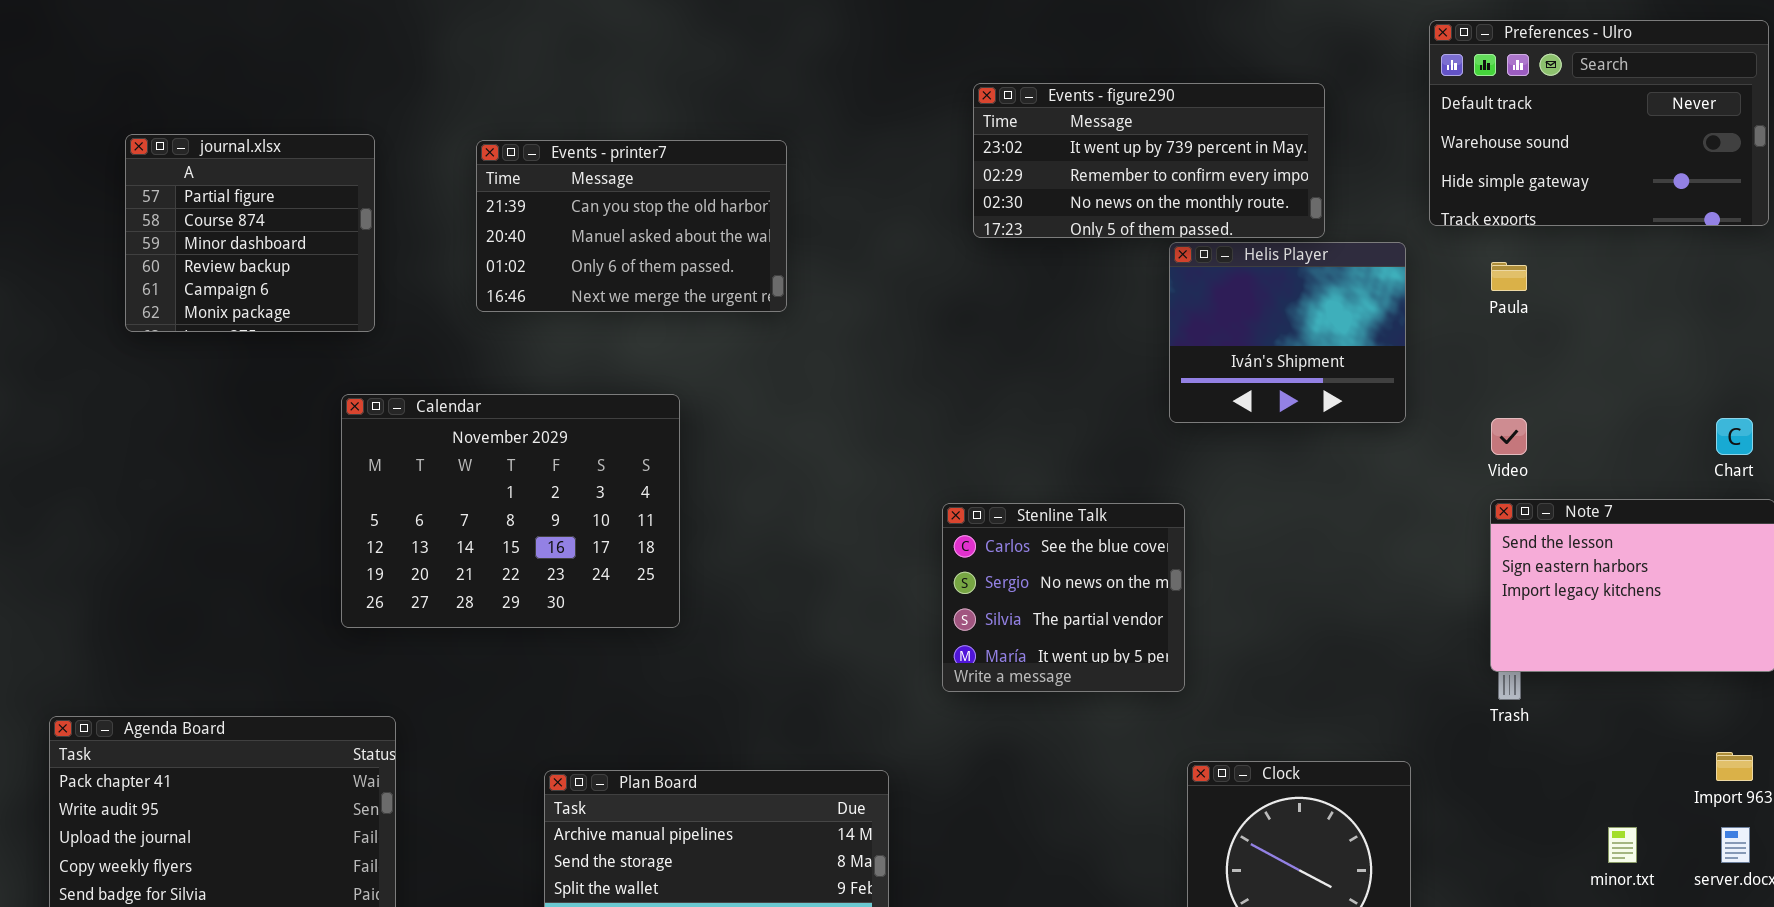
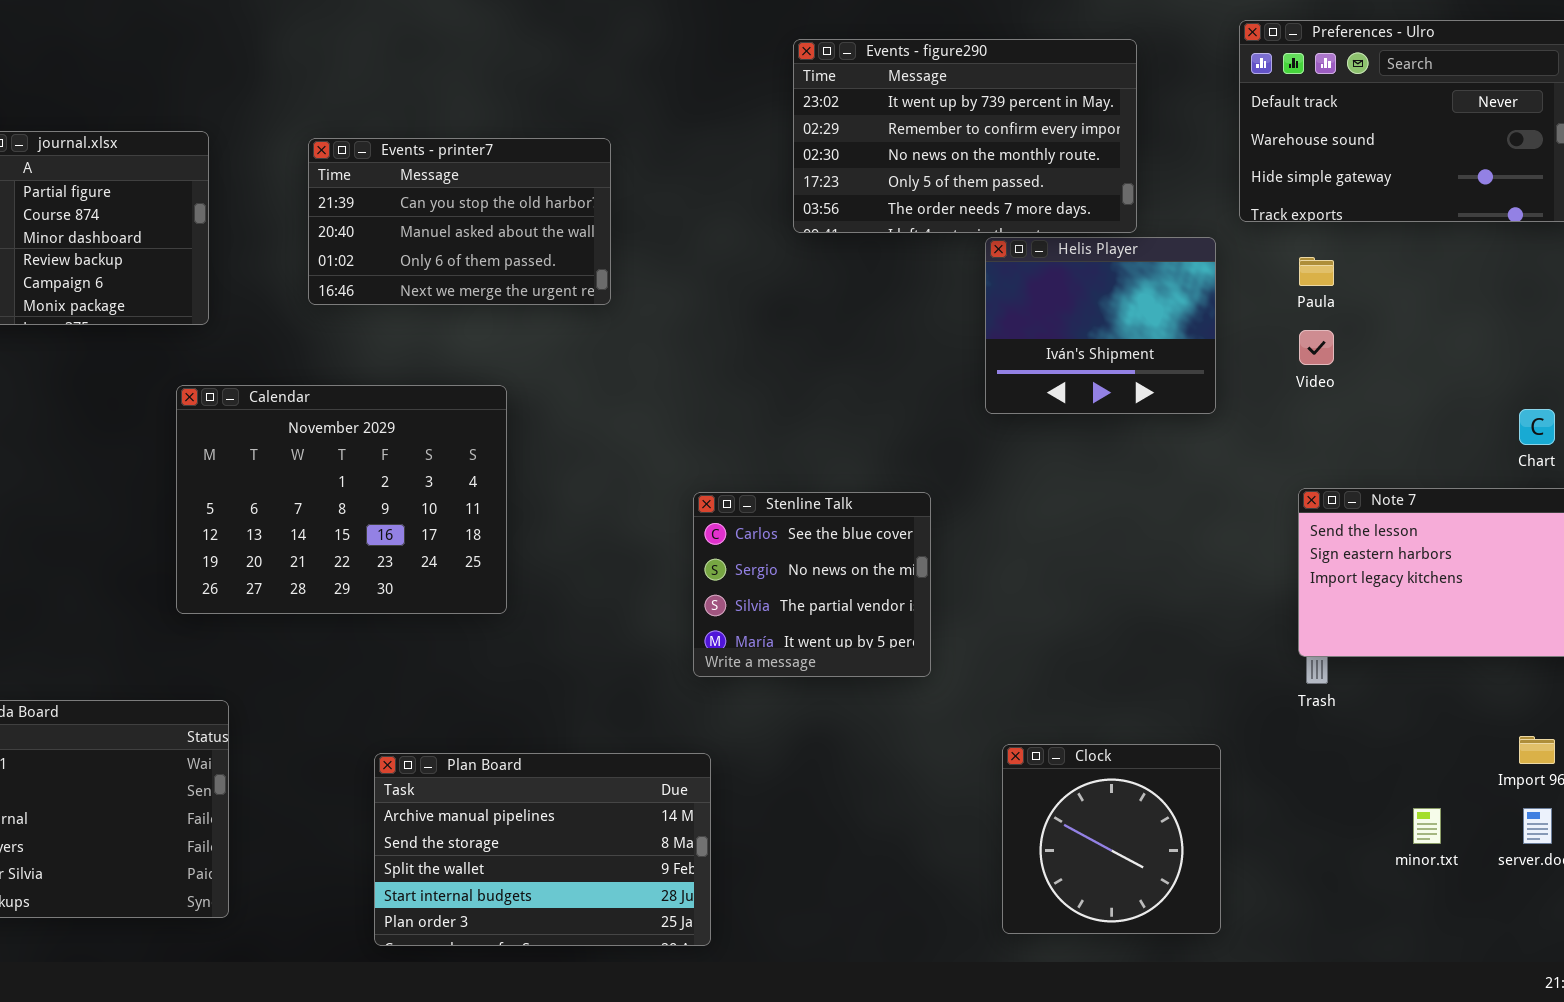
Events - figure290: [973,83,1325,238] -> [793,39,1137,233], resized
Video: [1491,418,1527,455] -> [1299,330,1334,365], moved
Stenline Talk: [942,503,1185,692] -> [693,492,931,677], moved

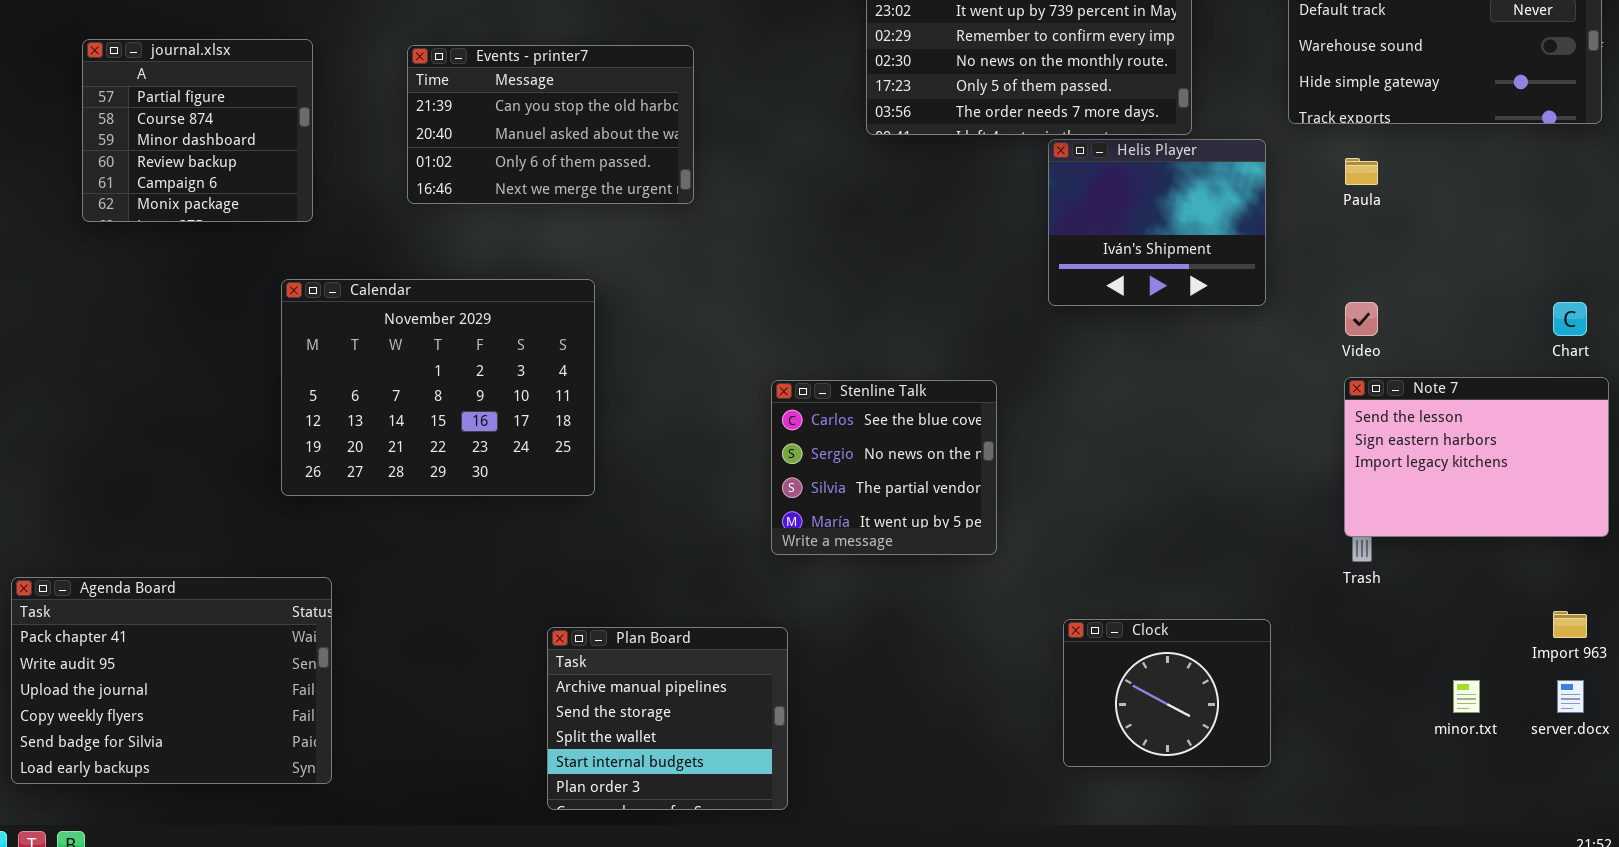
Video: [1299,330,1334,365] -> [1345,302,1378,336], moved
Clock: [1002,744,1221,934] -> [1063,619,1271,767], resized
Plan Board: [374,753,711,946] -> [547,627,788,810], resized

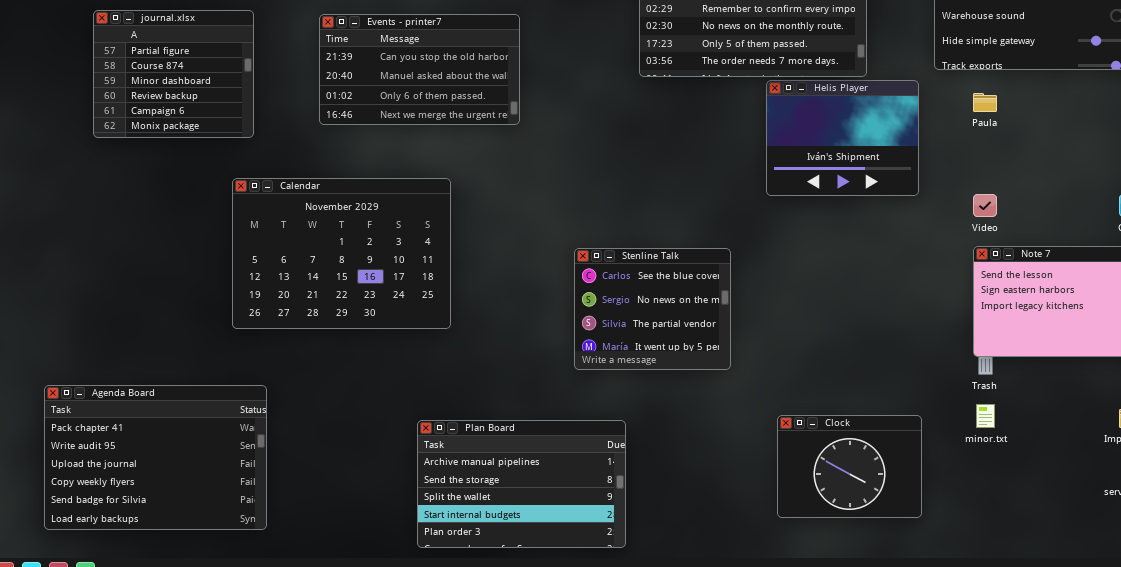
Plan Board: [547,627,788,810] -> [417,420,626,548], resized
minor.txt: [1453,680,1480,713] -> [976,404,995,428], moved

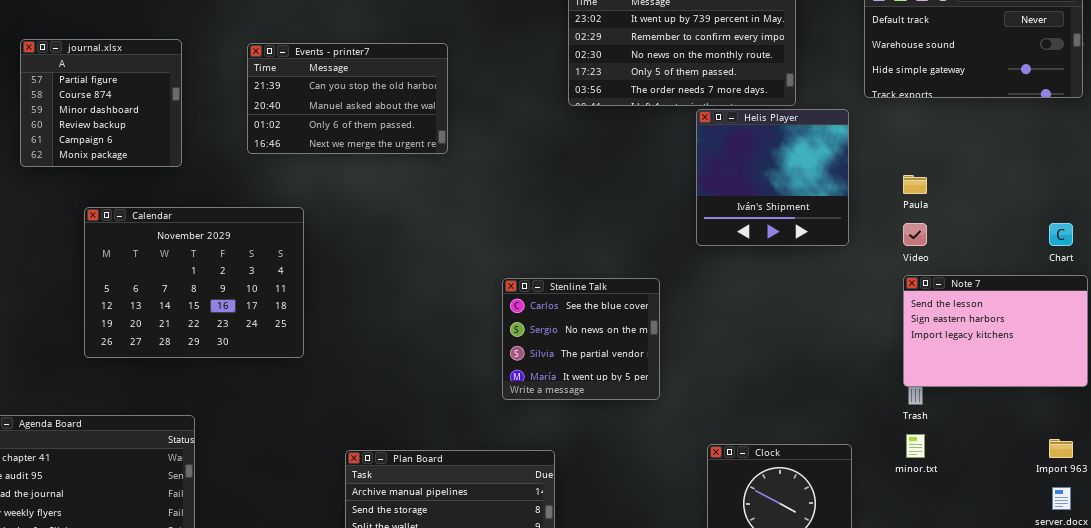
Helis Player: [766,80,919,196] -> [696,109,849,246], resized
Paula: [973,93,997,112] -> [903,175,927,194], moved
Calendar: [232,178,451,329] -> [84,207,304,358], moved

